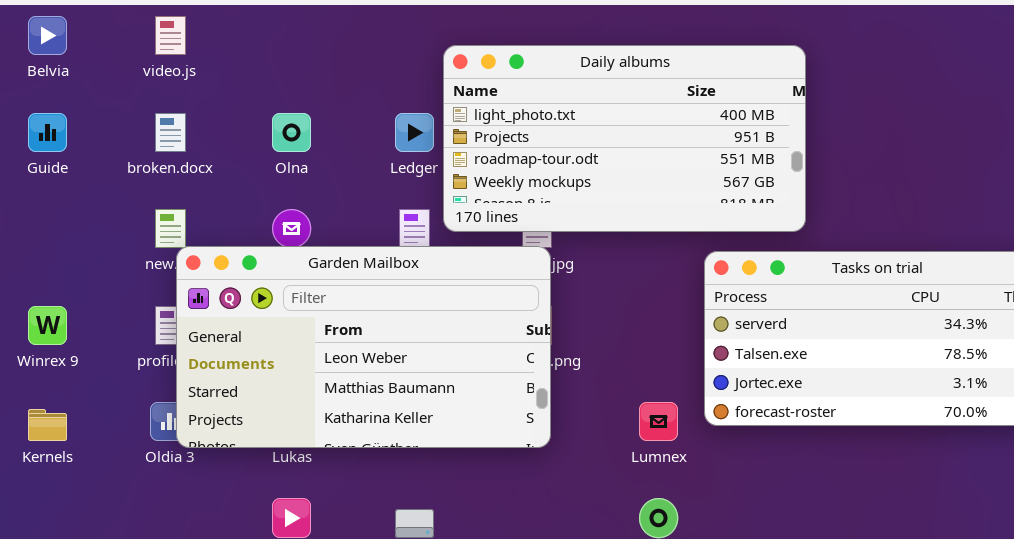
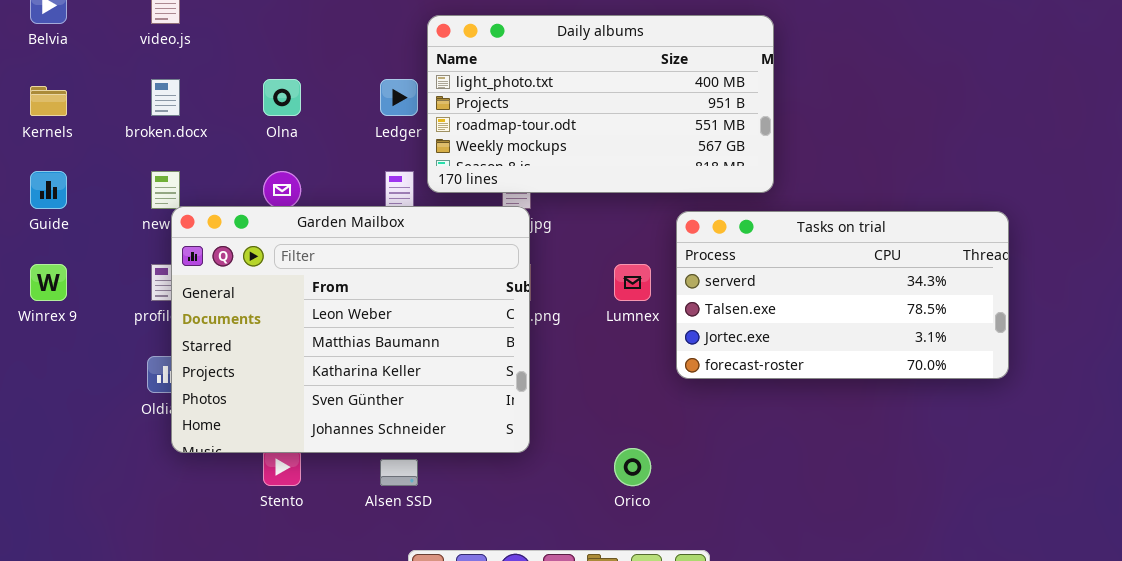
Guide: [28,113,67,152] -> [30,171,67,209], moved
Garden Mailbox: [176,246,551,448] -> [171,206,530,453], resized
Lumnex: [639,402,678,441] -> [614,264,651,301], moved
Kernels: [28,409,67,441] -> [30,86,67,116], moved

